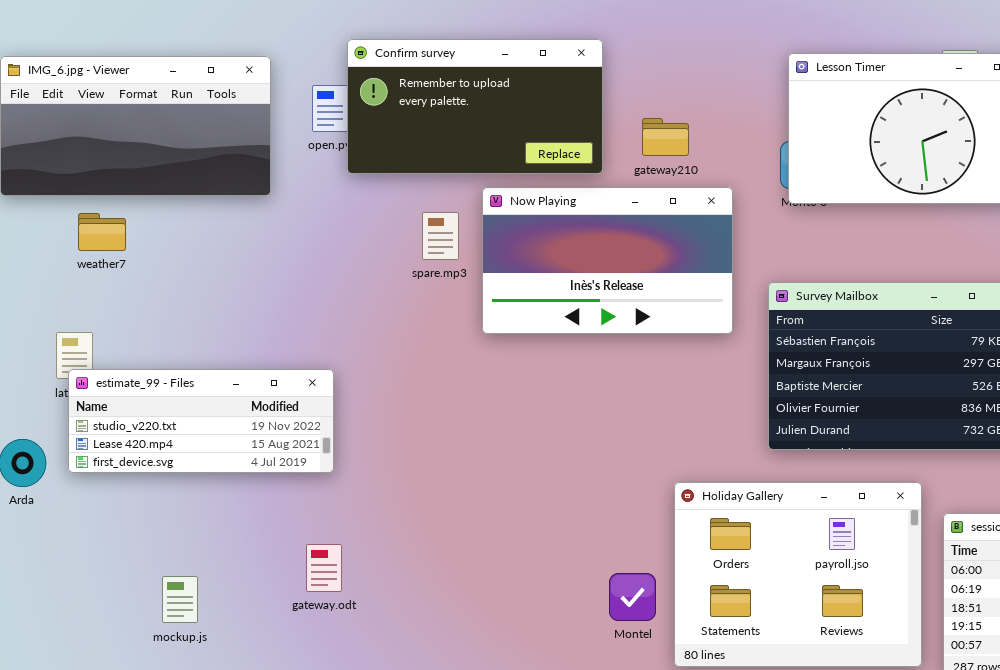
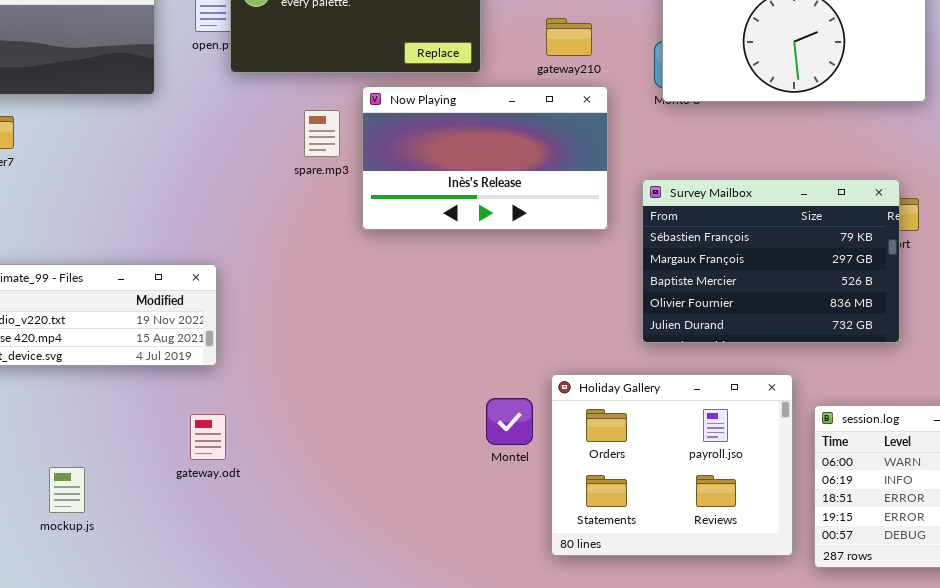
gateway210: [642,118,689,156] -> [546,18,592,56], moved
gateway.odt: [306,544,342,592] -> [190,414,226,460], moved
Montel: [609,573,656,621] -> [486,398,533,445], moved

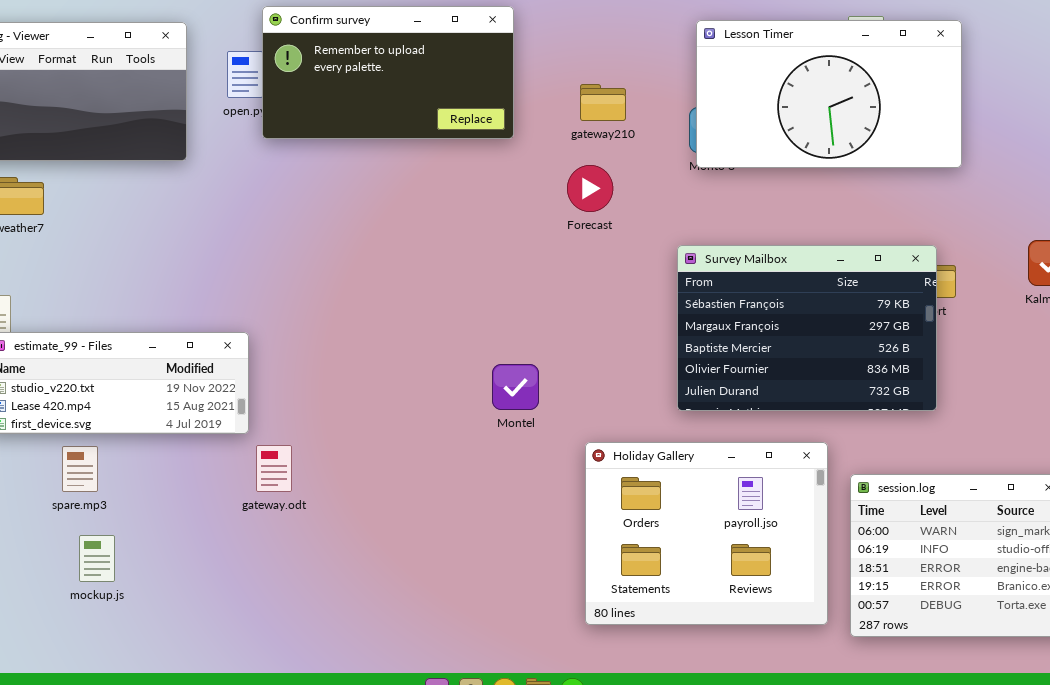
Now Playing: [362,86,608,230] -> none, closed
spare.mp3: [304,110,340,157] -> [62,446,98,492], moved
Montel: [486,398,533,445] -> [492,364,539,410], moved
gateway.odt: [190,414,226,460] -> [256,445,292,492], moved

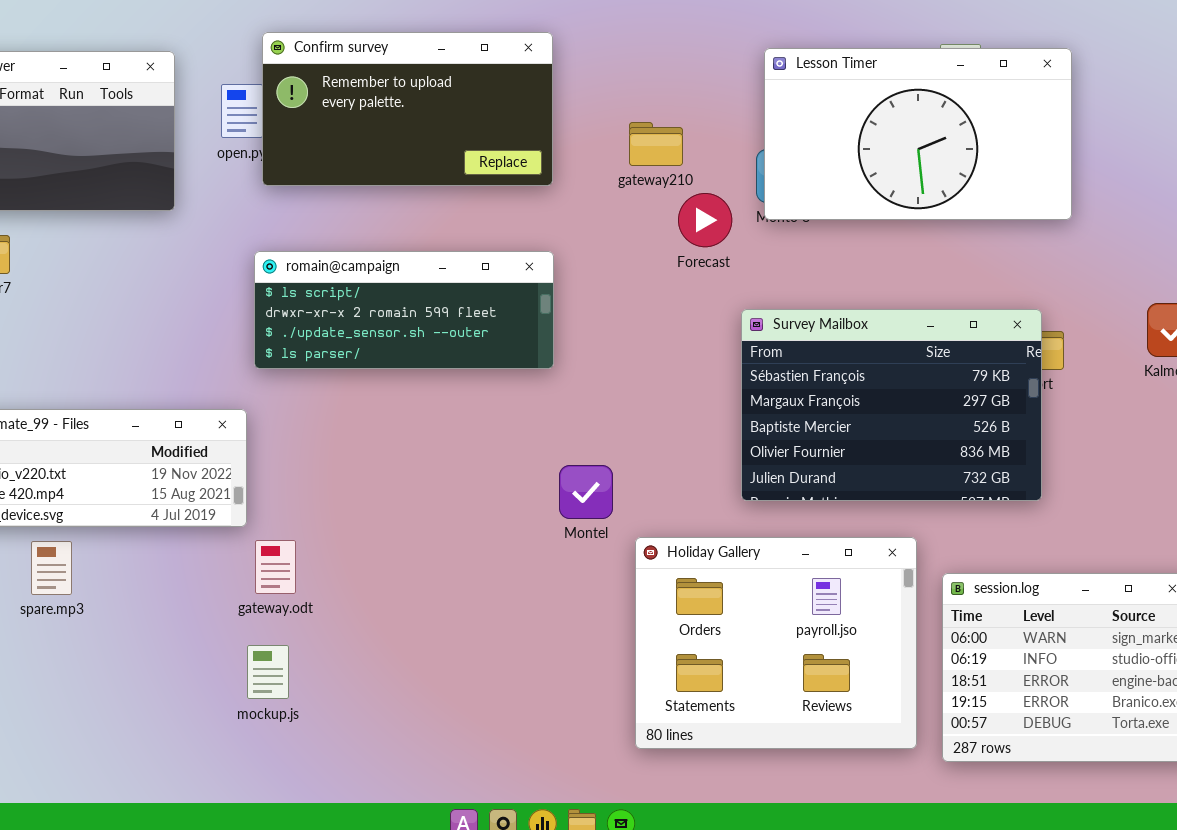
Forecast: [567,165,613,212] -> [678,193,732,247], moved
romain@campaign: none -> [254,251,554,369], opened
Montel: [492,364,539,410] -> [559,465,613,519], moved
mockup.js: [79,535,115,582] -> [247,645,289,699], moved

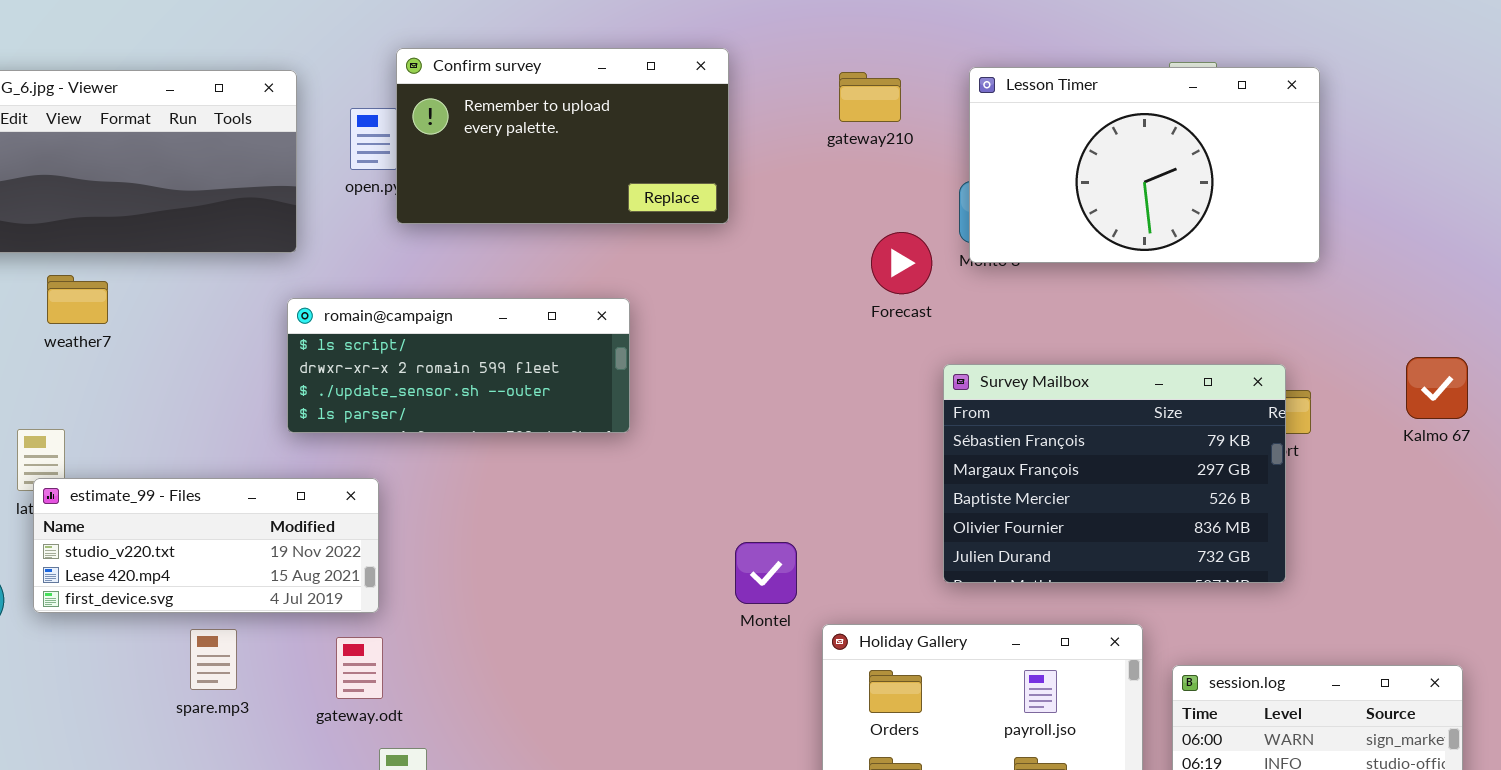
gateway210: [629,122,683,166] -> [839,72,901,122], moved
romain@campaign: [254,251,554,369] -> [287,298,630,433], moved
gateway.odt: [255,540,296,594] -> [336,637,383,699], moved
spare.mp3: [31,541,72,595] -> [190,629,237,690], moved

